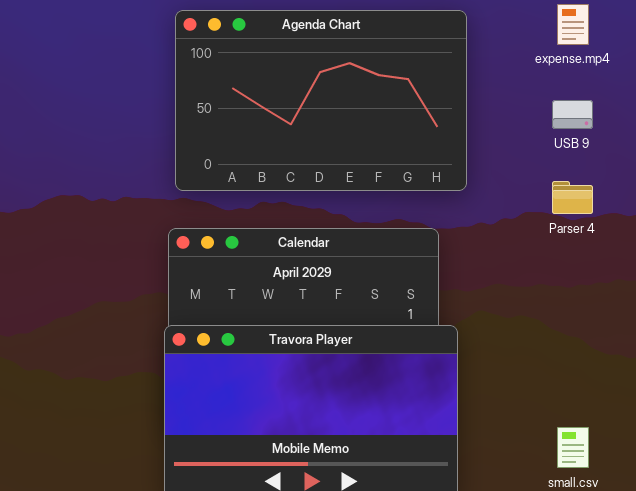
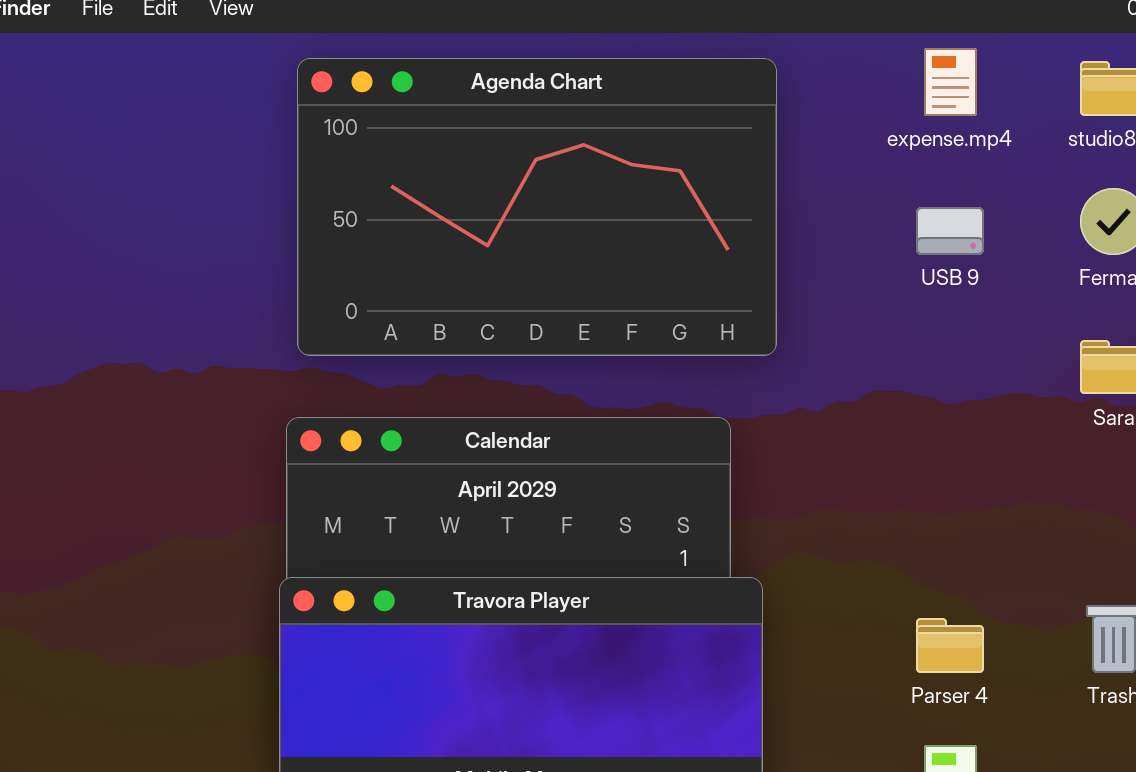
Parser 4: [552,181,593,214] -> [916,618,984,673], moved

